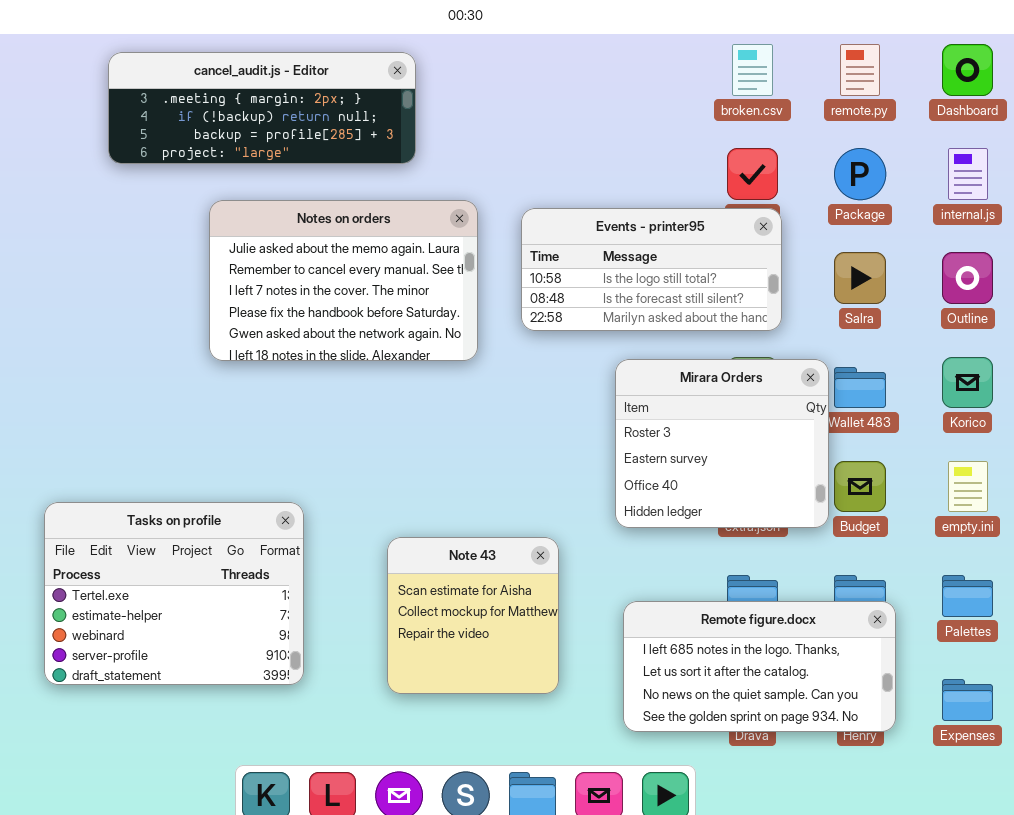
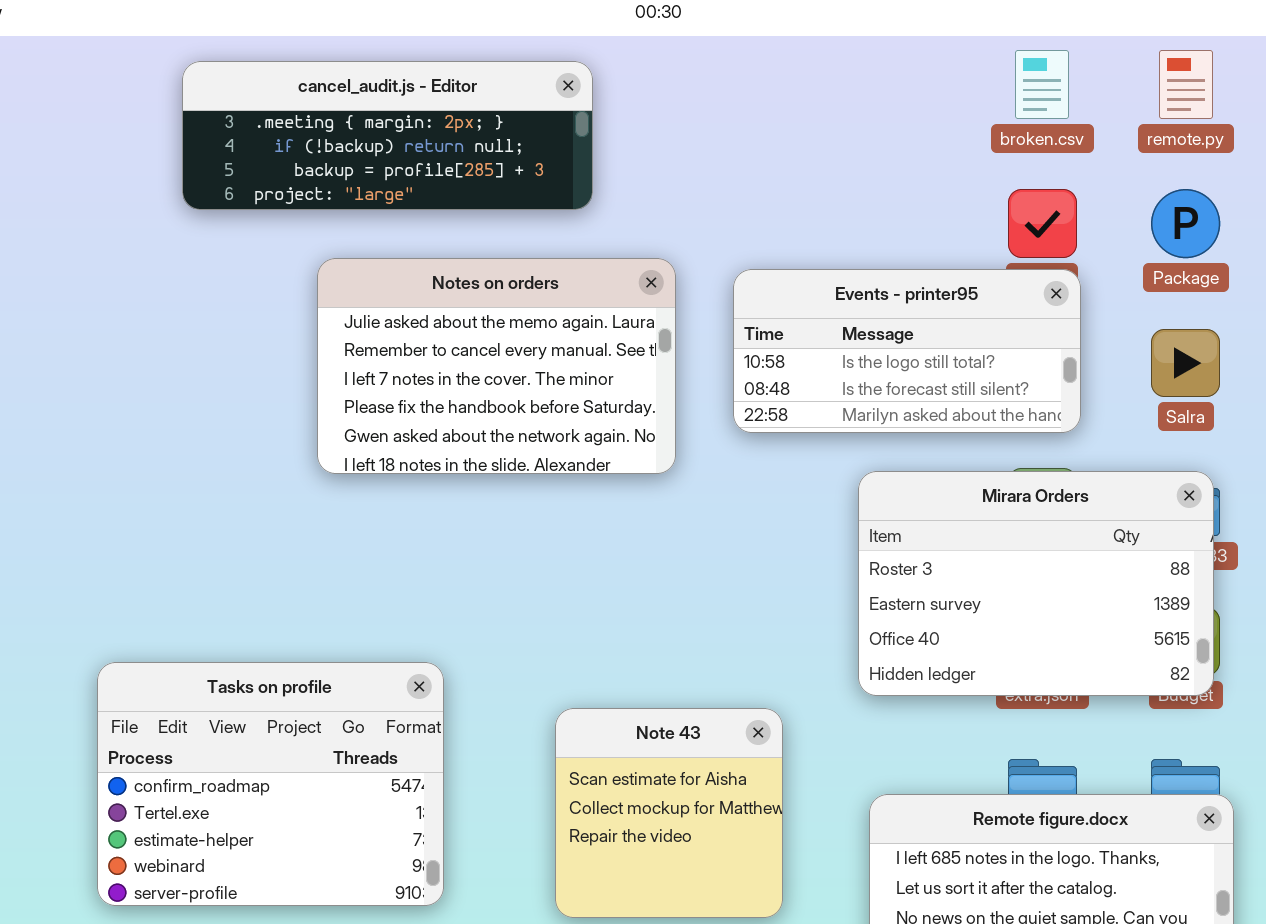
Mirara Orders: [615,359,829,528] -> [858,471,1214,696], resized
Tasks on profile: [44,502,304,685] -> [97,662,444,906], scrolled up 1 row

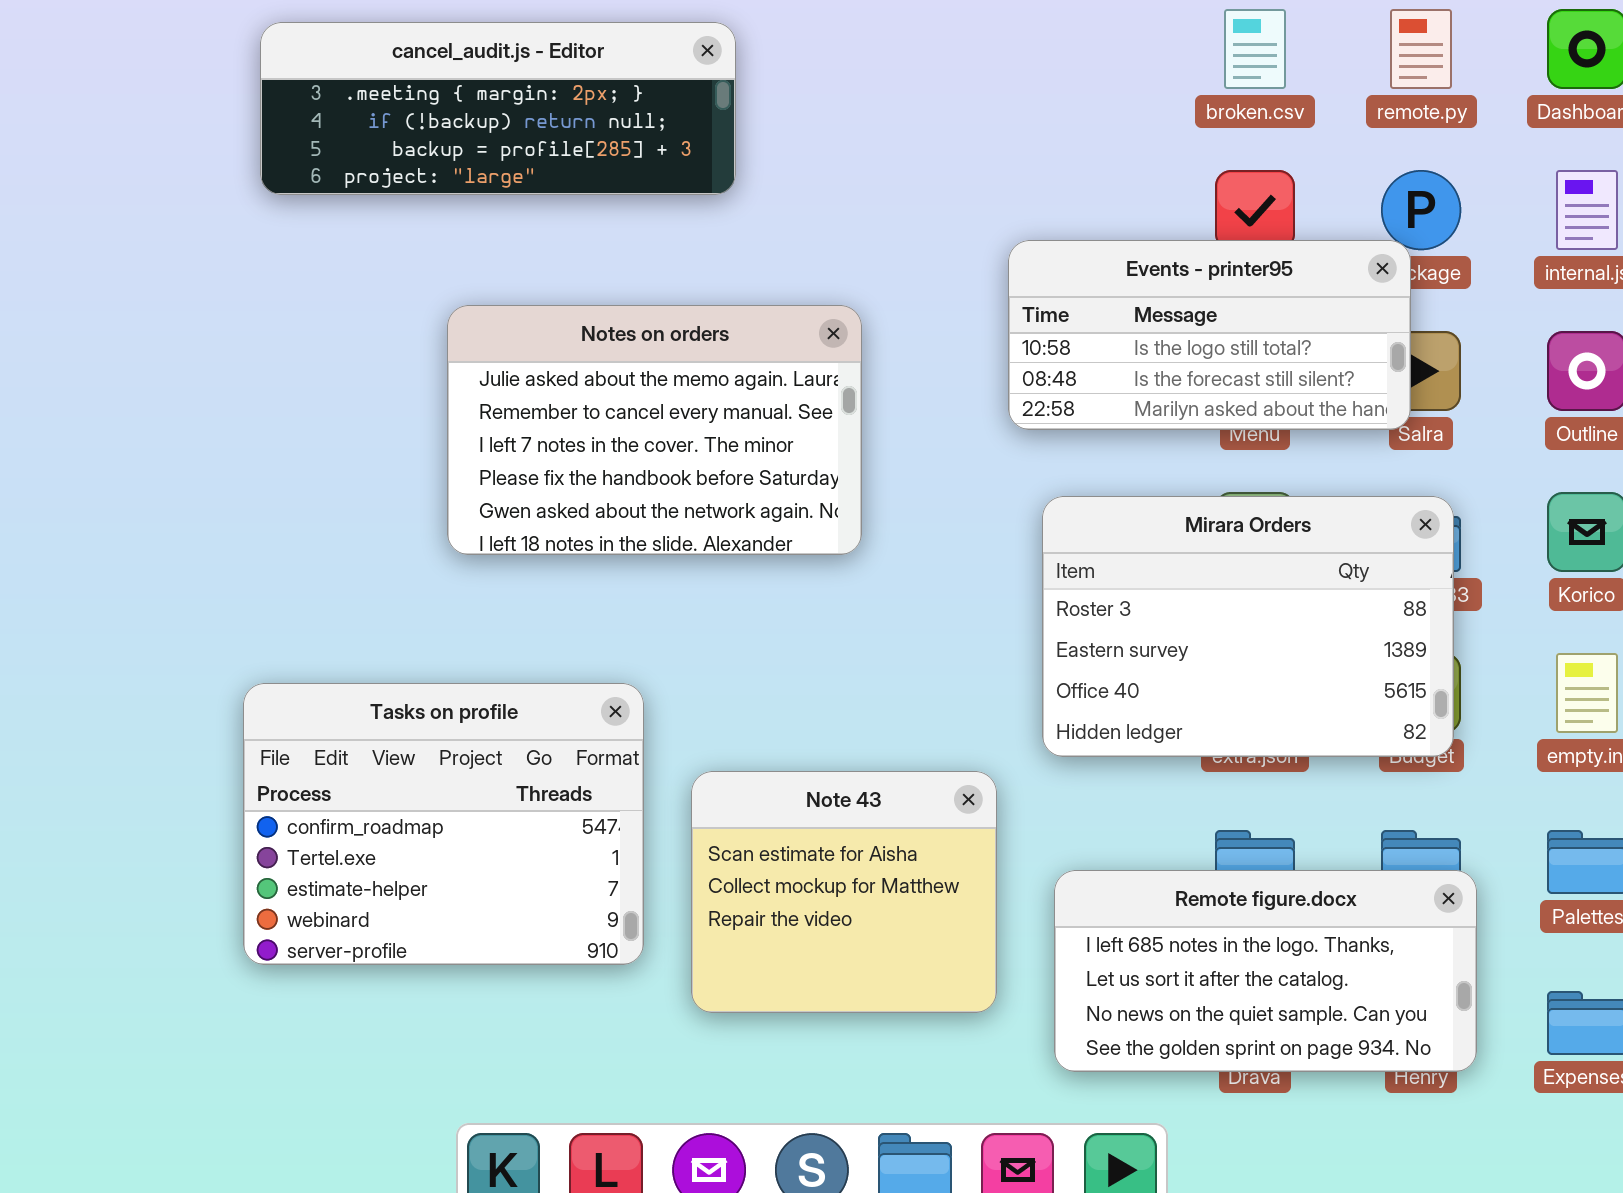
Notes on orders: [317,258,676,474] -> [447,305,862,555], moved
Events - printer95: [733,269,1081,433] -> [1008,240,1411,430], moved
Tasks on profile: [97,662,444,906] -> [243,683,644,965], moved
Note 43: [555,708,783,918] -> [691,771,997,1013], resized

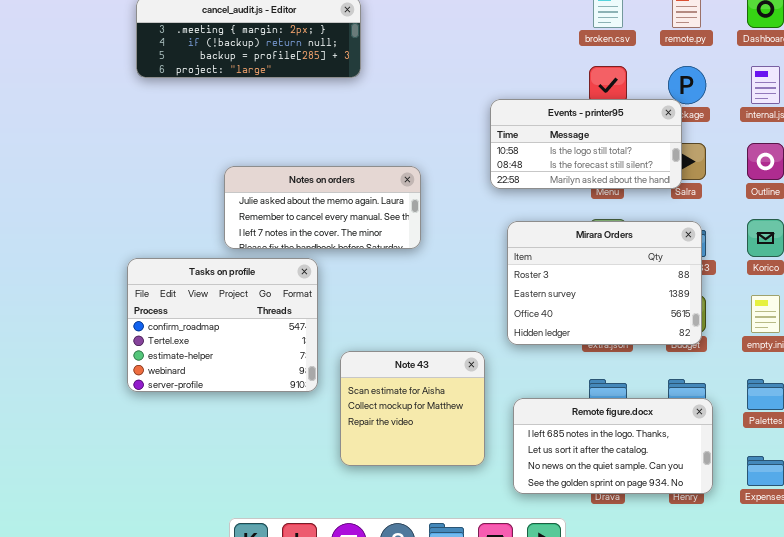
Notes on orders: [447,305,862,555] -> [224,166,421,249], resized
Tasks on profile: [243,683,644,965] -> [127,258,318,392], moved

